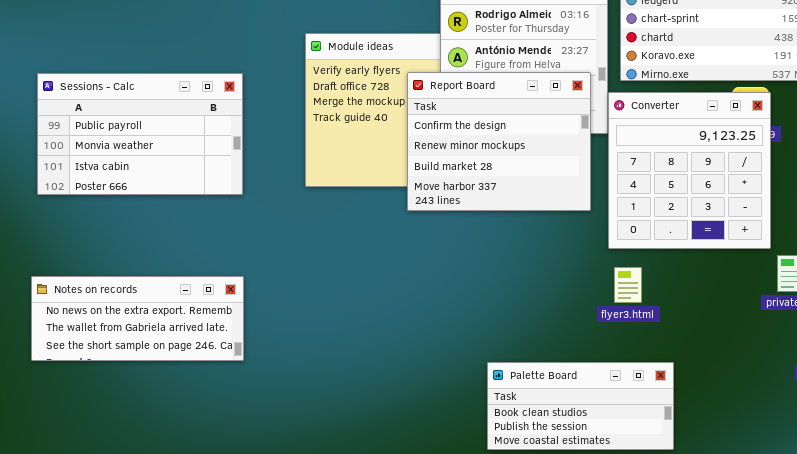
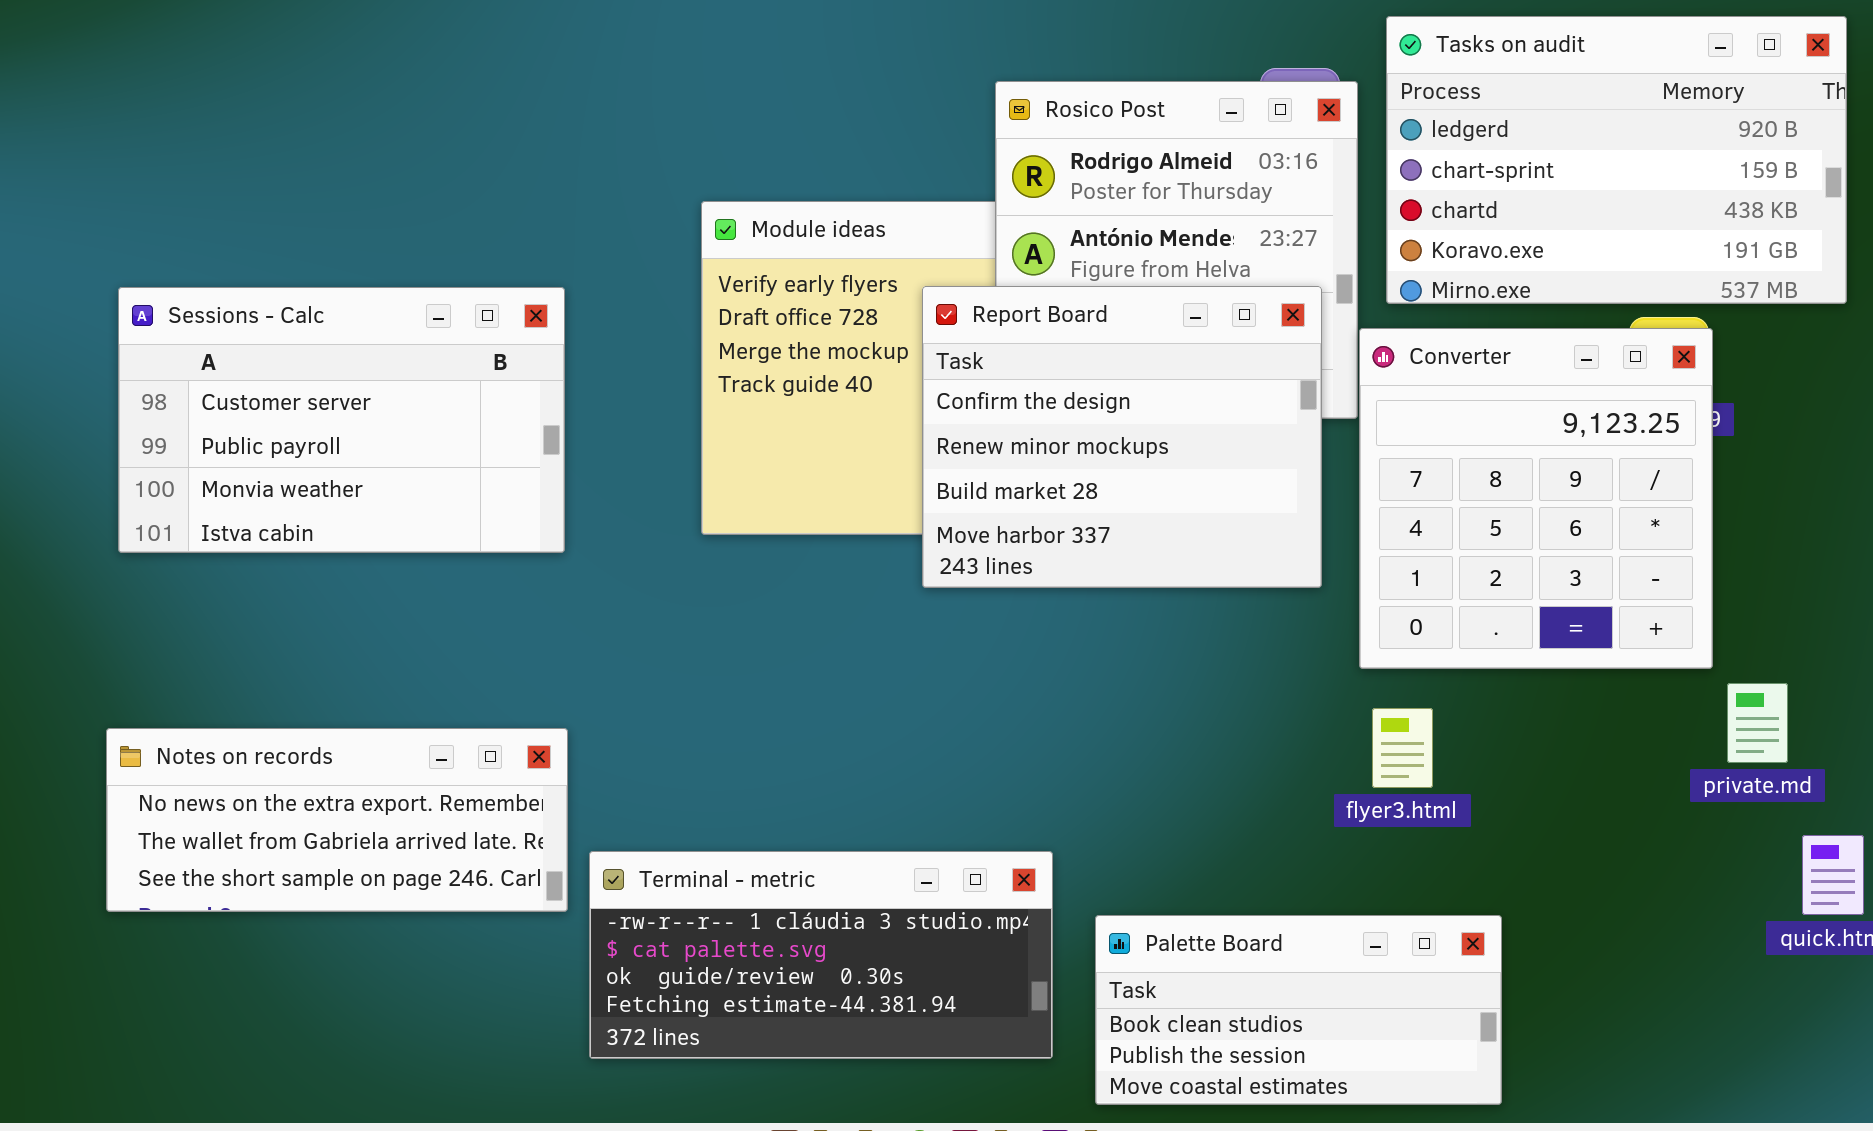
Sessions - Calc: [37,73,243,195] -> [118,287,565,553], scrolled up 1 row
Terminal - metric: none -> [589,851,1053,1059], opened

